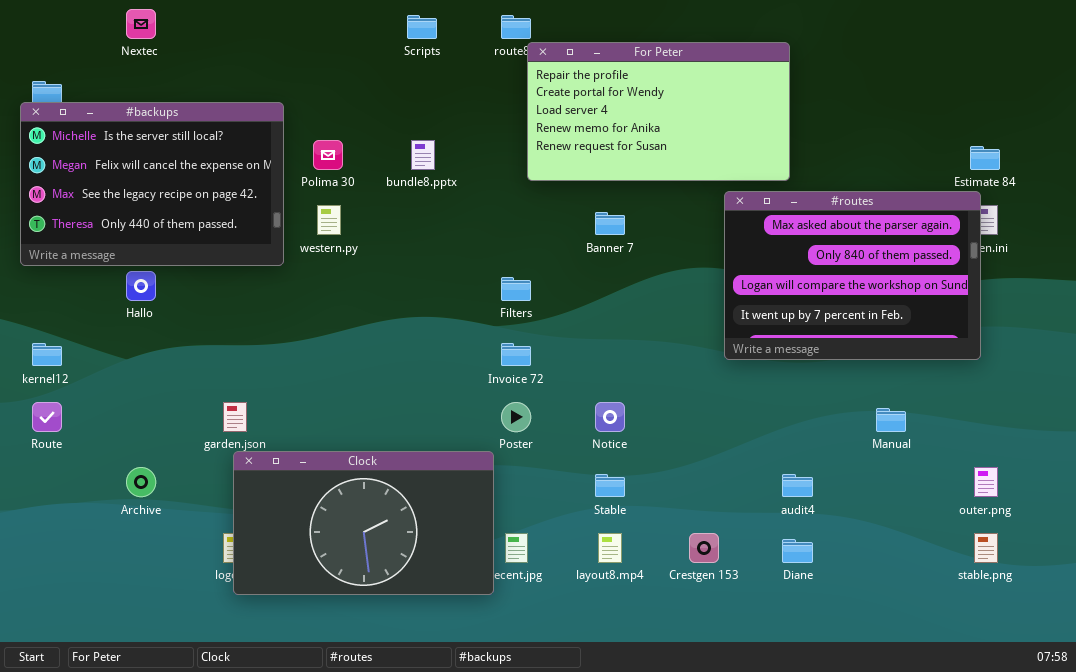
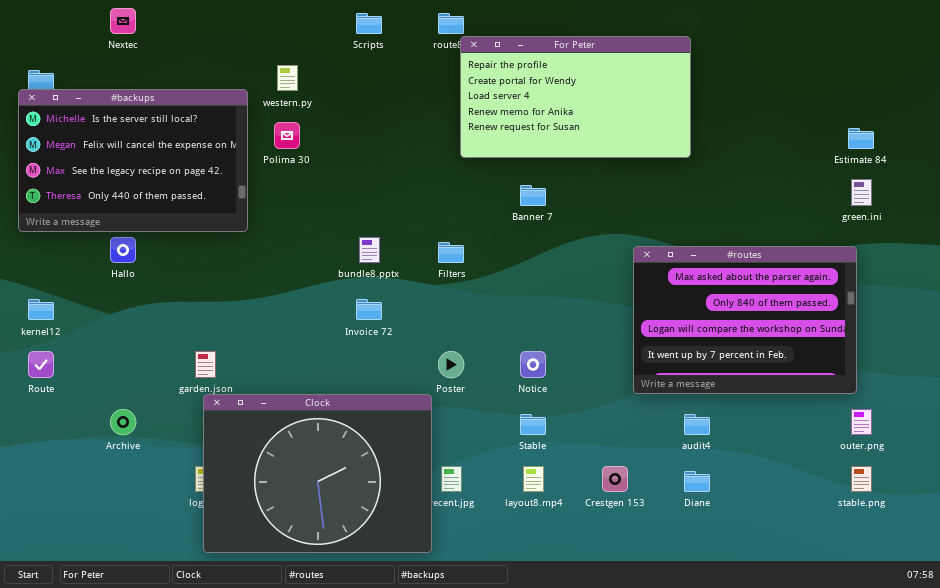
bundle8.pptx: [411,140,435,170] -> [359,237,380,263], moved
#routes: [724,191,981,360] -> [633,246,857,394], moved
western.py: [317,205,341,235] -> [277,65,298,91], moved
Invoice 72: [501,343,531,366] -> [356,299,382,320], moved
Clock: [233,451,494,595] -> [203,394,432,553], resized

